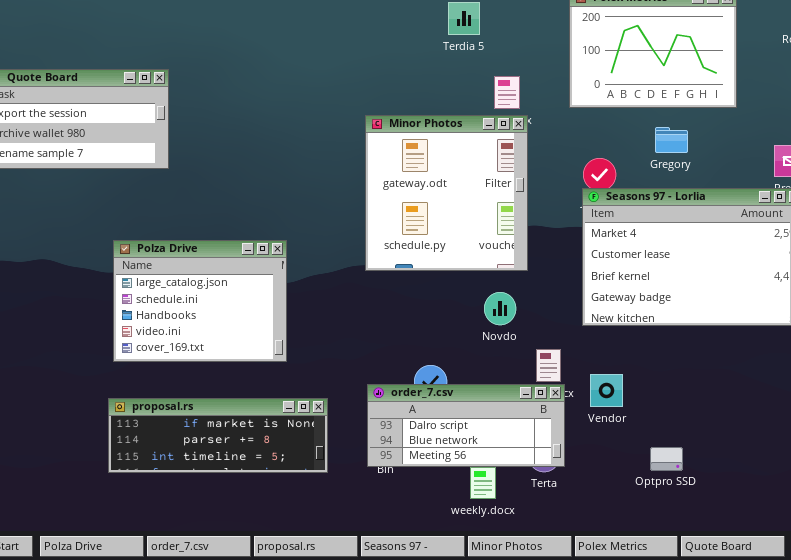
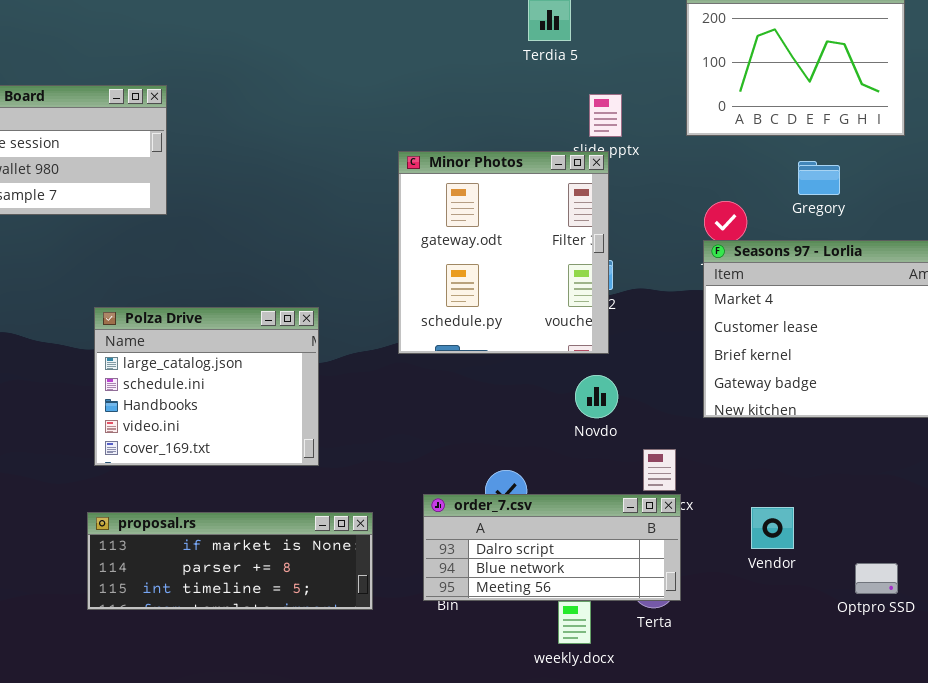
Minor Photos: [365,115,528,271] -> [398,151,609,354], moved
Vendor: [590,374,623,407] -> [751,507,794,549], moved
Optpro SSD: [650,447,683,471] -> [855,563,898,594], moved

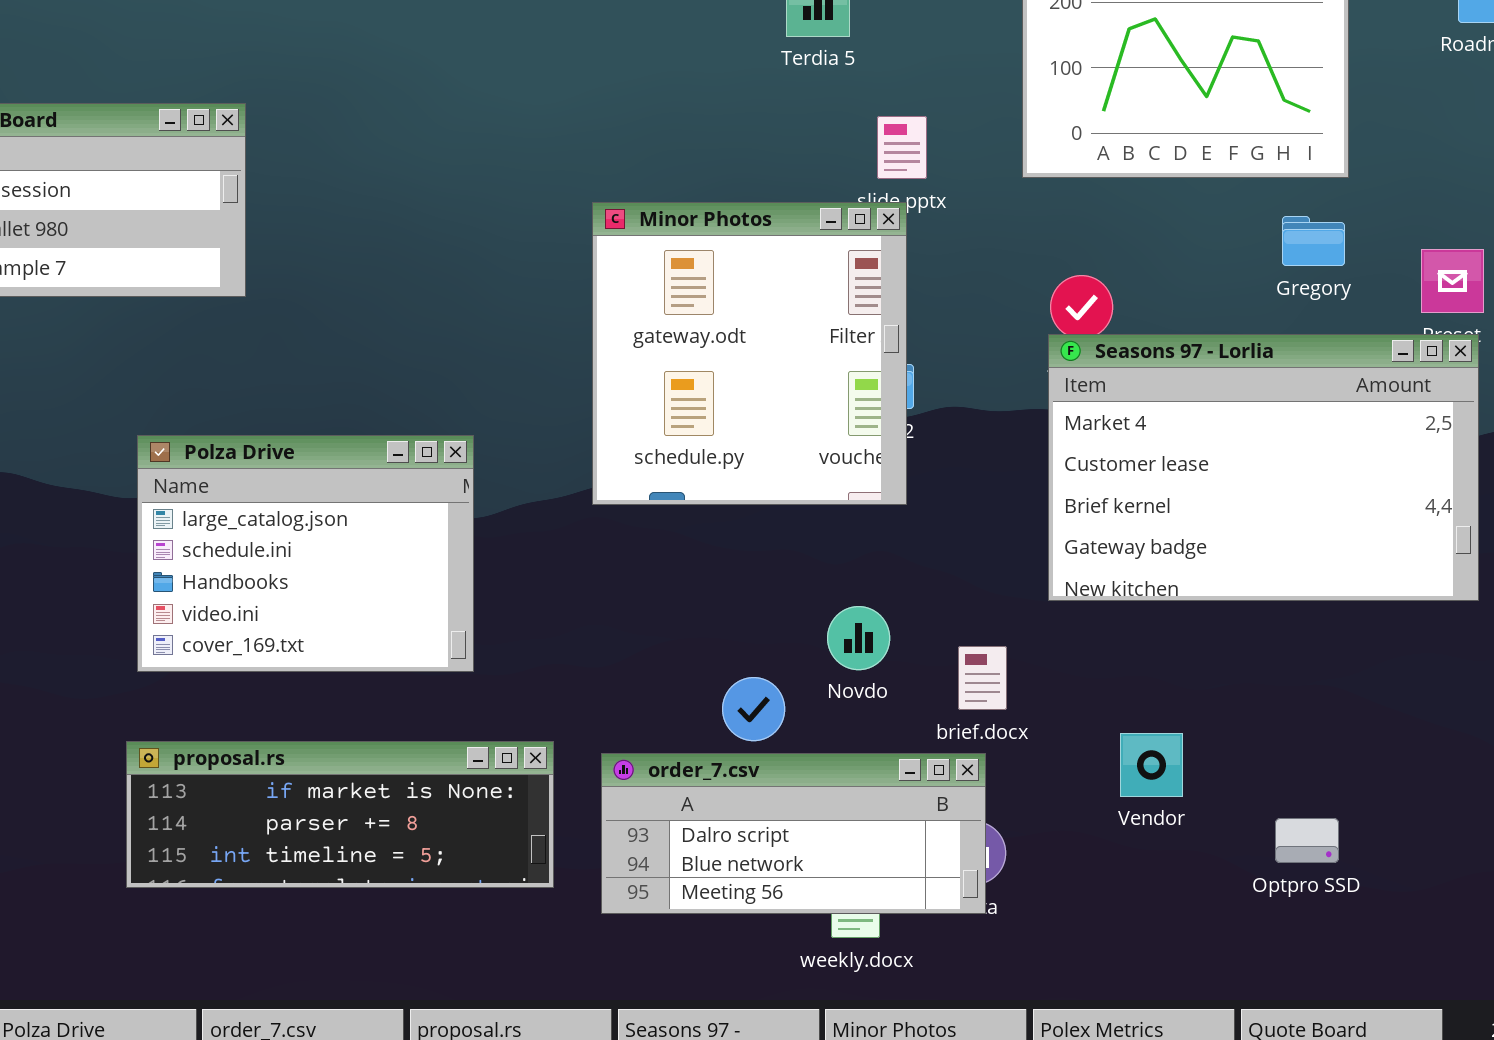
Gregory: [798,161,840,195] -> [1282,216,1345,266], moved
Novdo: [575,375,618,418] -> [827,606,890,670], moved
order_7.csv: [423,494,681,601] -> [601,753,986,914], moved

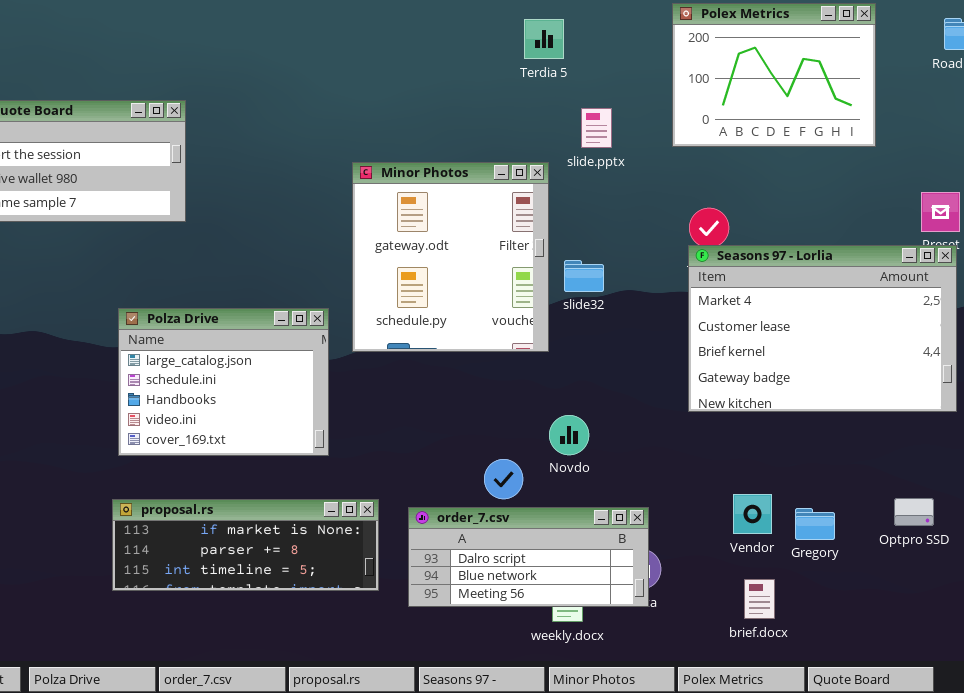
Minor Photos: [592,202,907,505] -> [352,162,549,352], moved
Gregory: [1282,216,1345,266] -> [795,508,835,540], moved
brief.docx: [958,646,1007,710] -> [744,579,775,619], moved
Optpro SSD: [1275,818,1339,863] -> [894,498,934,526], moved

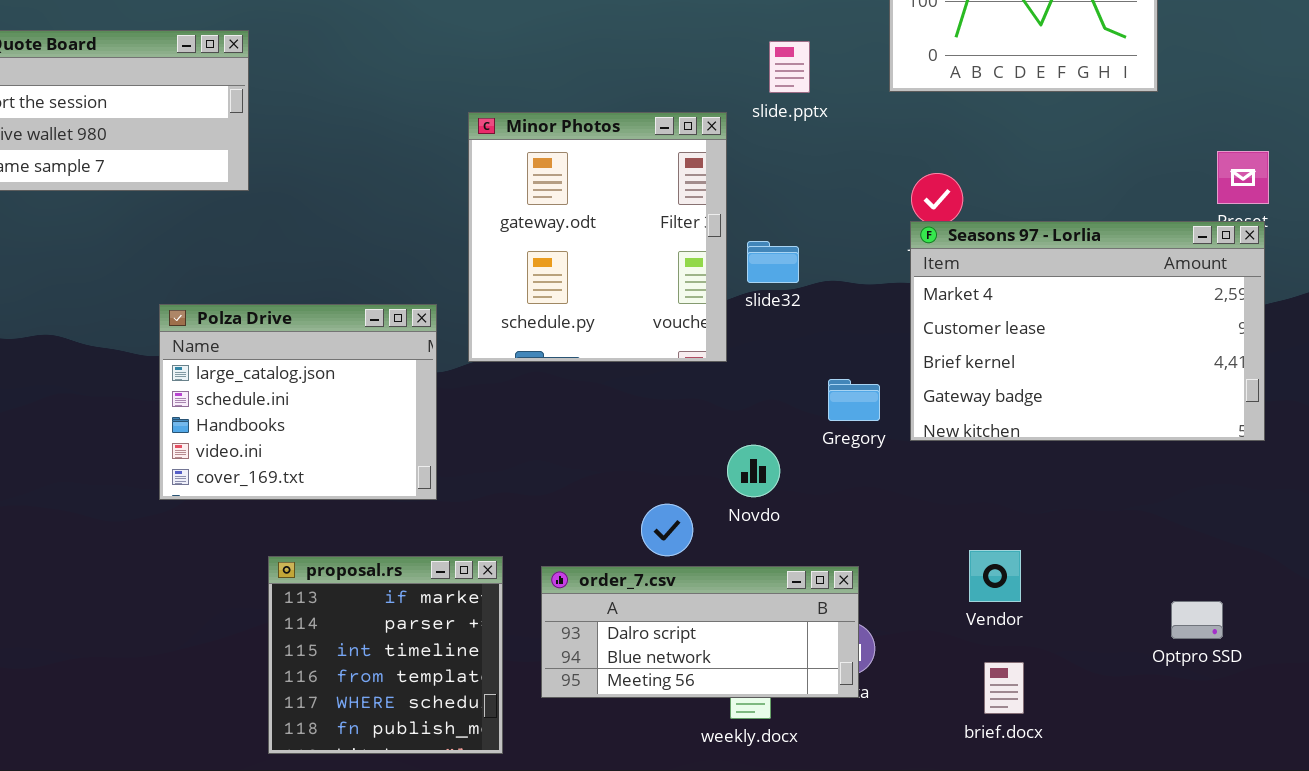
Optpro SSD: [894,498,934,526] -> [1171,601,1223,639], moved
proposal.rs: [112,499,379,591] -> [268,556,503,754], resized
Gregory: [795,508,835,540] -> [828,379,880,421], moved

